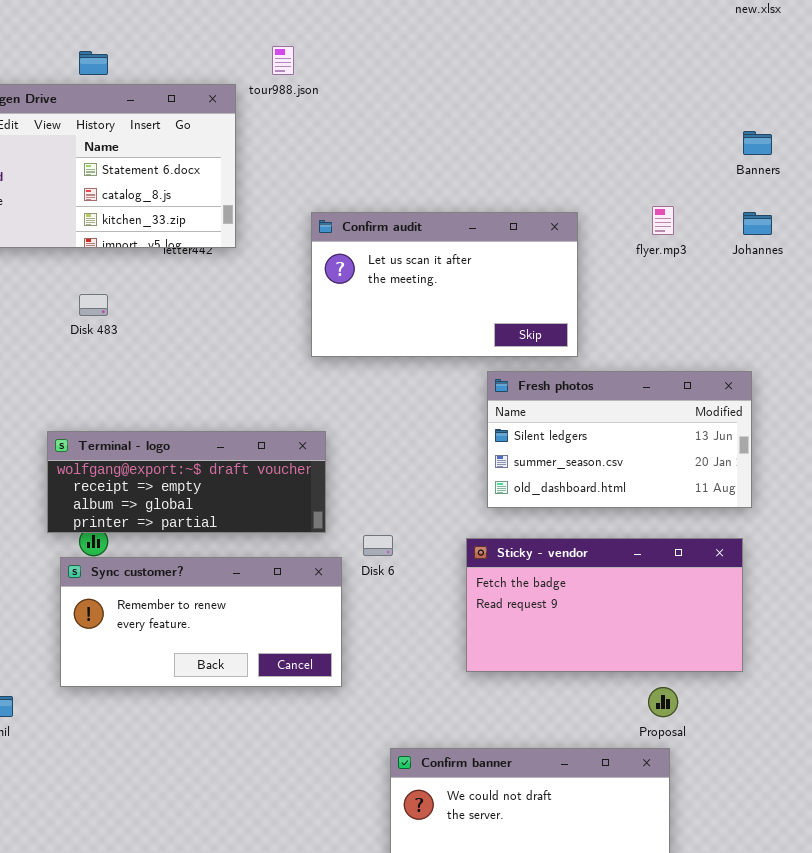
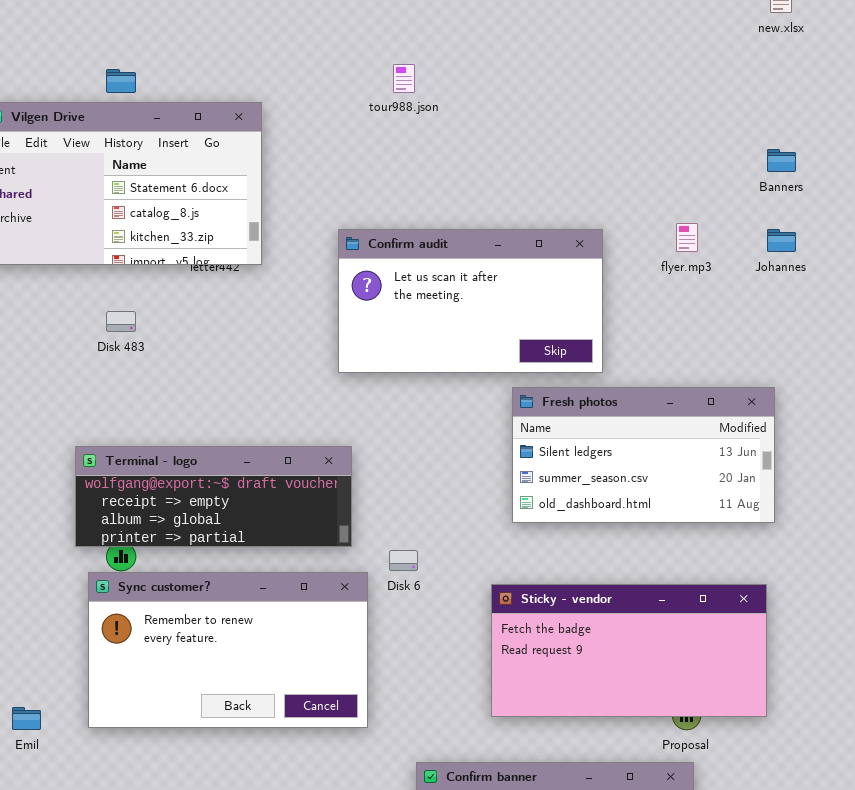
tour988.json: [272,46,294,75] -> [393,64,415,93], moved
Sticky - vendor: [466,538,743,672] -> [491,584,767,717], moved
Sync customer?: [60,557,342,687] -> [88,572,368,728], resized

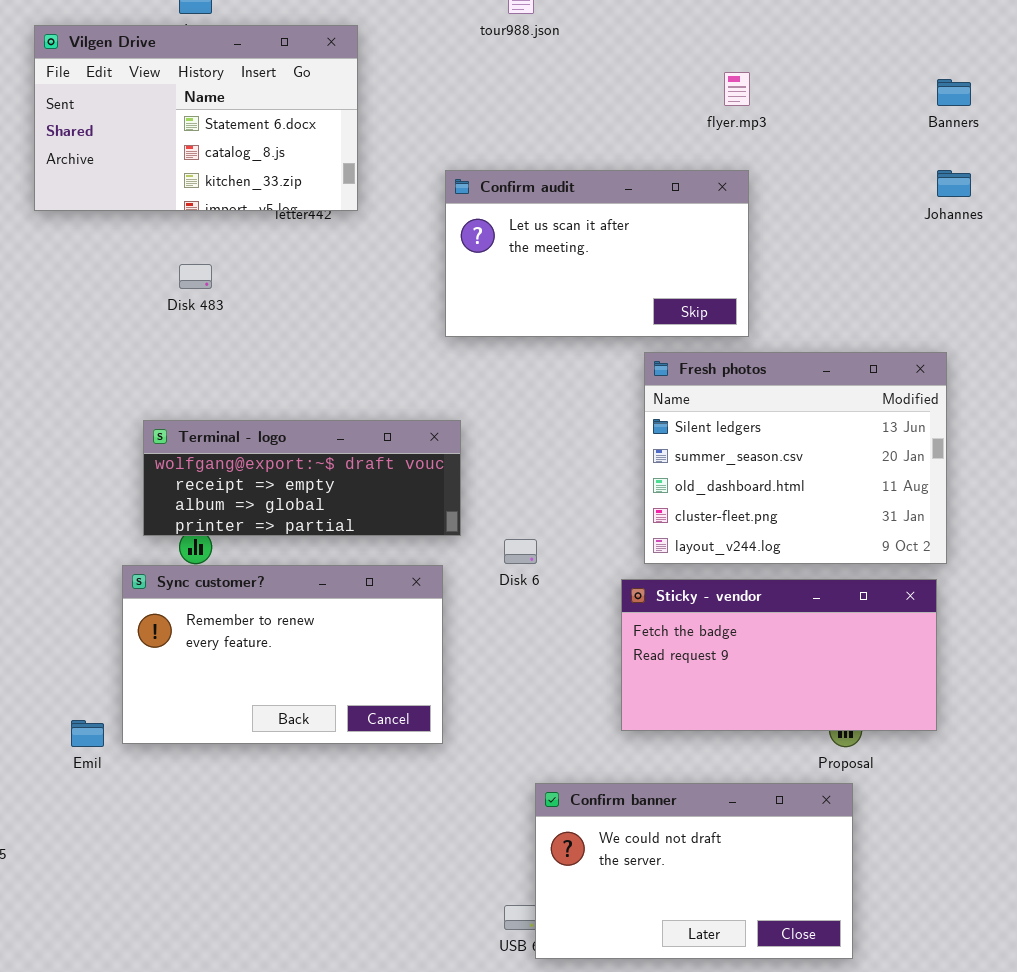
flyer.mp3: [676,223,698,252] -> [724,72,750,106], moved
Fresh photos: [512,387,775,523] -> [644,352,947,564], resized
Sync customer?: [88,572,368,728] -> [122,565,443,744], moved

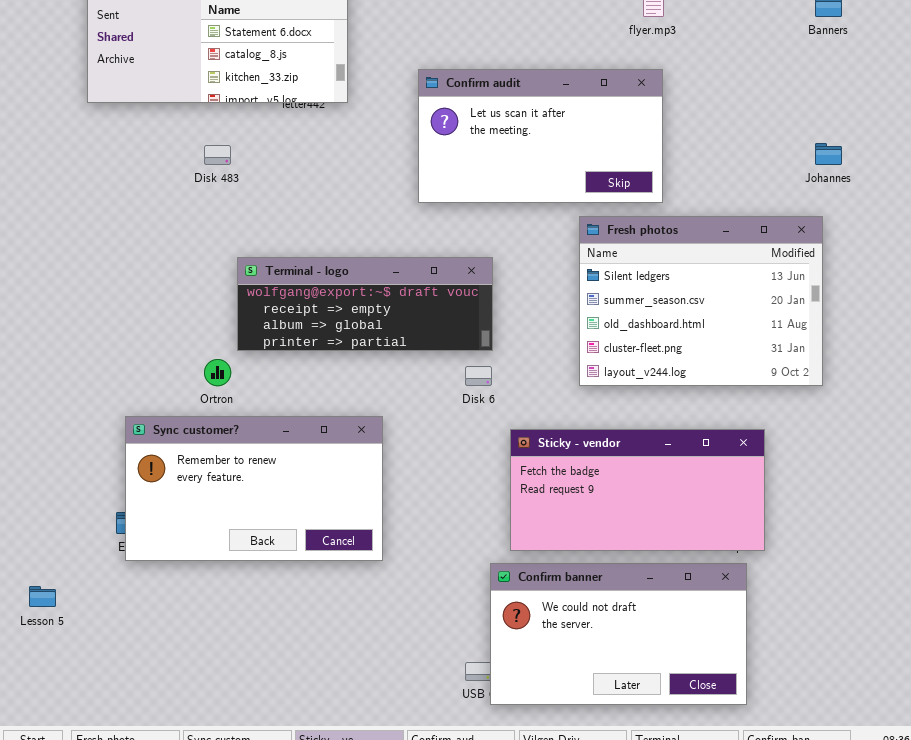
Johannes: [937,170,971,197] -> [815,143,842,165], moved
Terminal - logo: [143,420,461,536] -> [237,257,493,351], moved
Sync customer?: [122,565,443,744] -> [125,416,383,561], moved
Sticky - vendor: [621,579,937,731] -> [510,429,765,551], moved

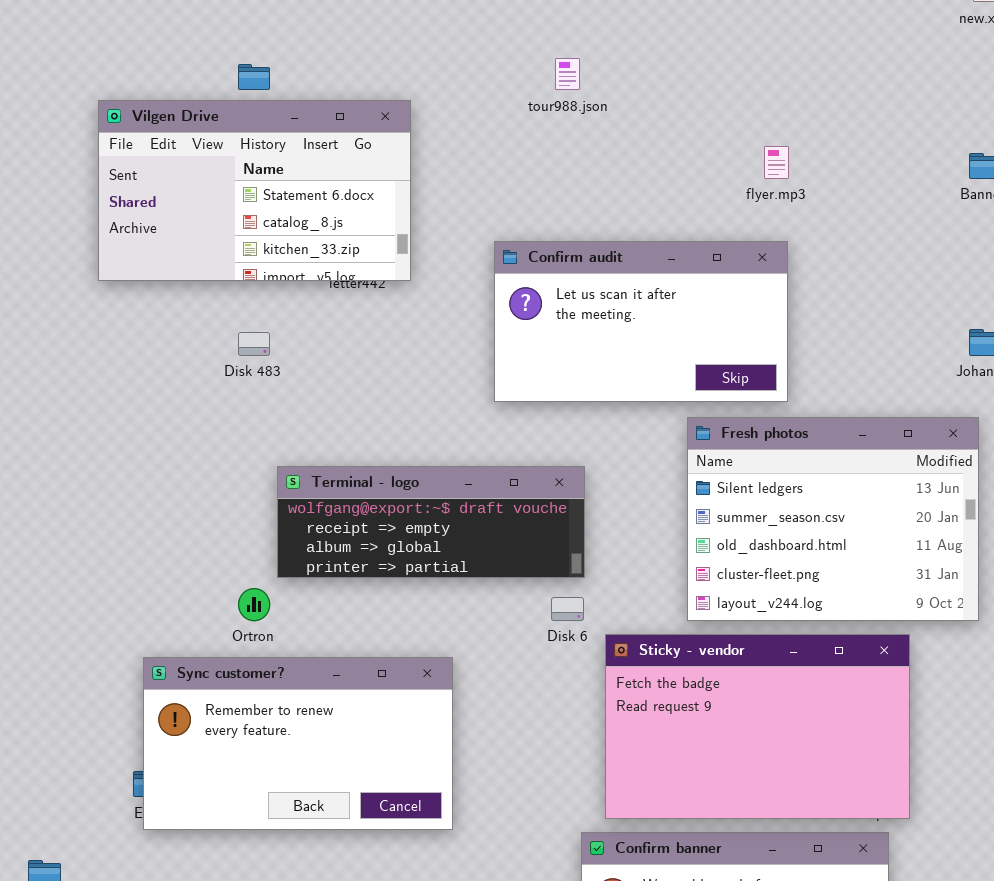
Sticky - vendor: [510,429,765,551] -> [605,634,910,819], resized

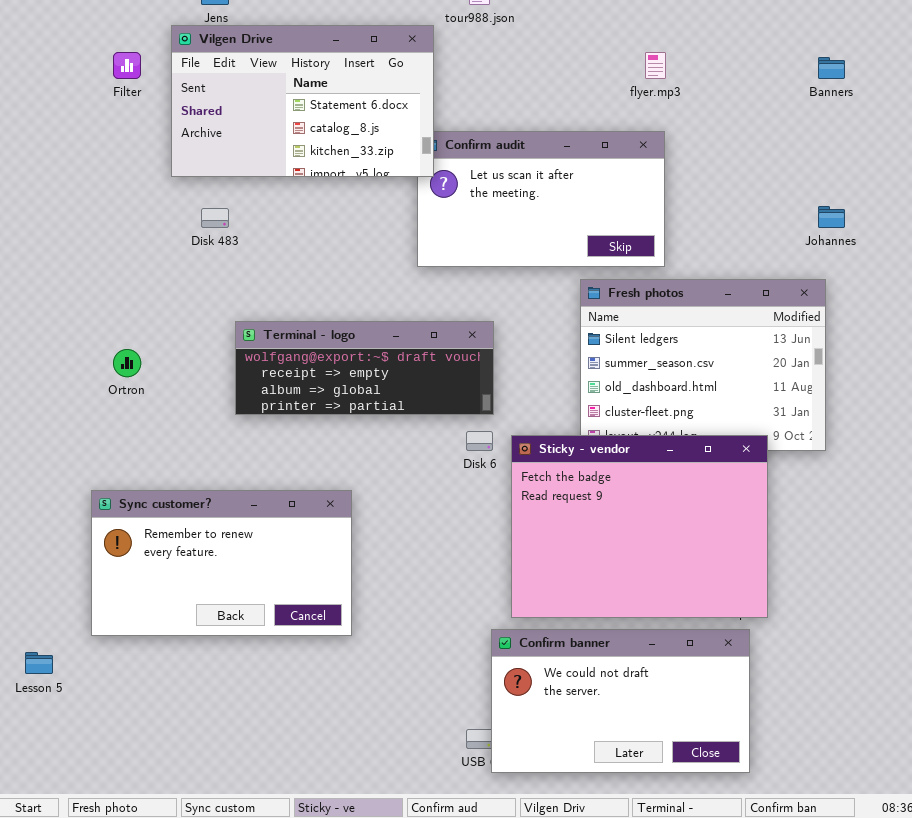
Vilgen Drive: [98,100,411,281] -> [171,25,434,177], moved
Ortron: [238,588,270,621] -> [113,349,141,377], moved
Sticky - vendor: [605,634,910,819] -> [511,435,768,618], resized
Sync customer?: [143,657,453,830] -> [91,490,352,636], moved

